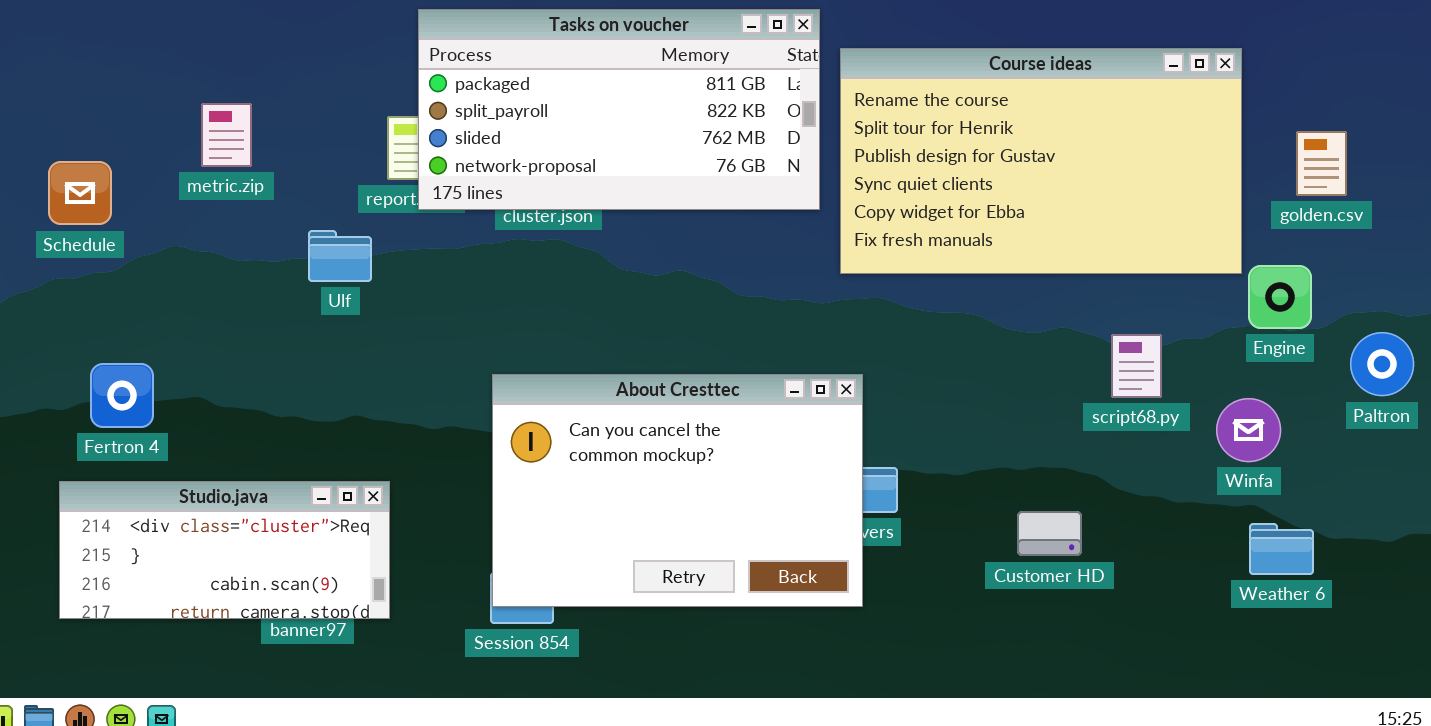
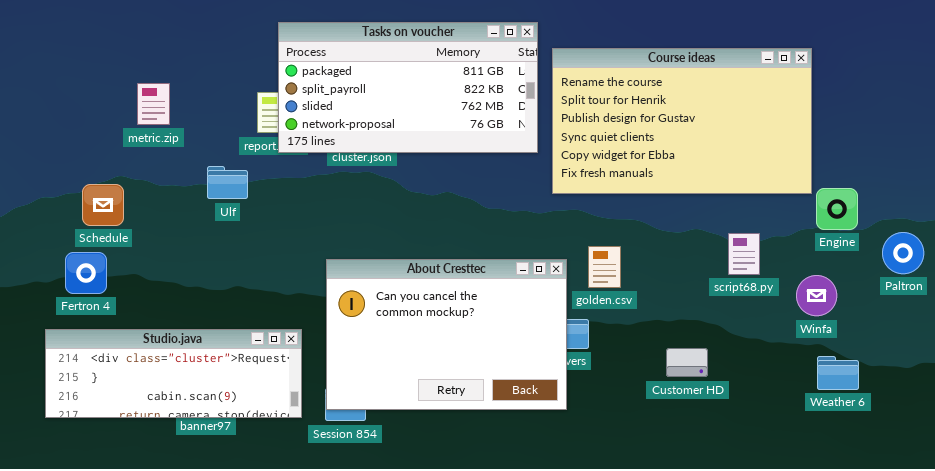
golden.csv: [1296,131,1347,196] -> [588,246,621,288], moved
Schedule: [48,161,112,225] -> [82,184,124,226], moved
Studio.java: [59,481,390,619] -> [45,329,302,418], resized

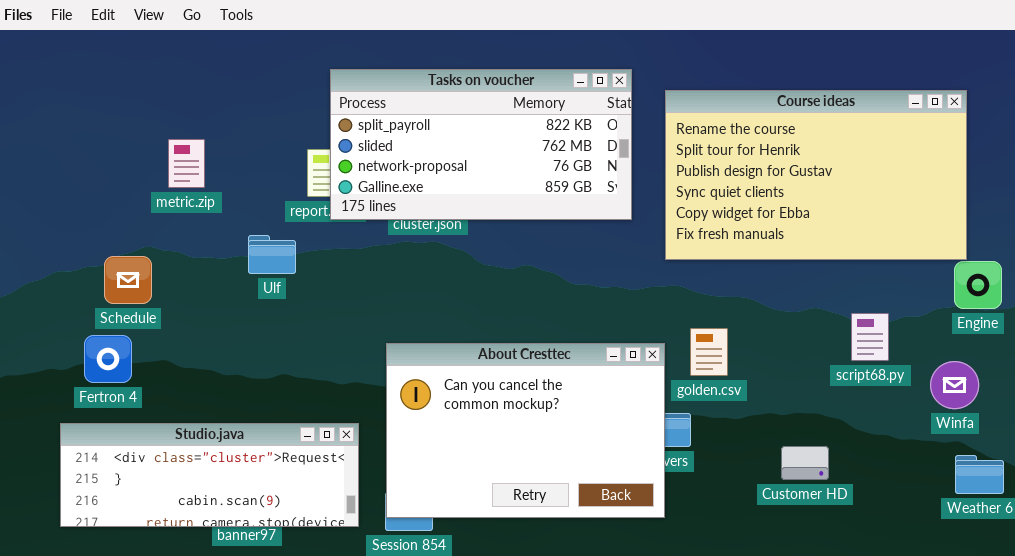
Tasks on voucher: [278,22,538,153] -> [330,69,632,220], scrolled down 1 row
Course ideas: [552,48,812,194] -> [665,90,967,260], moved

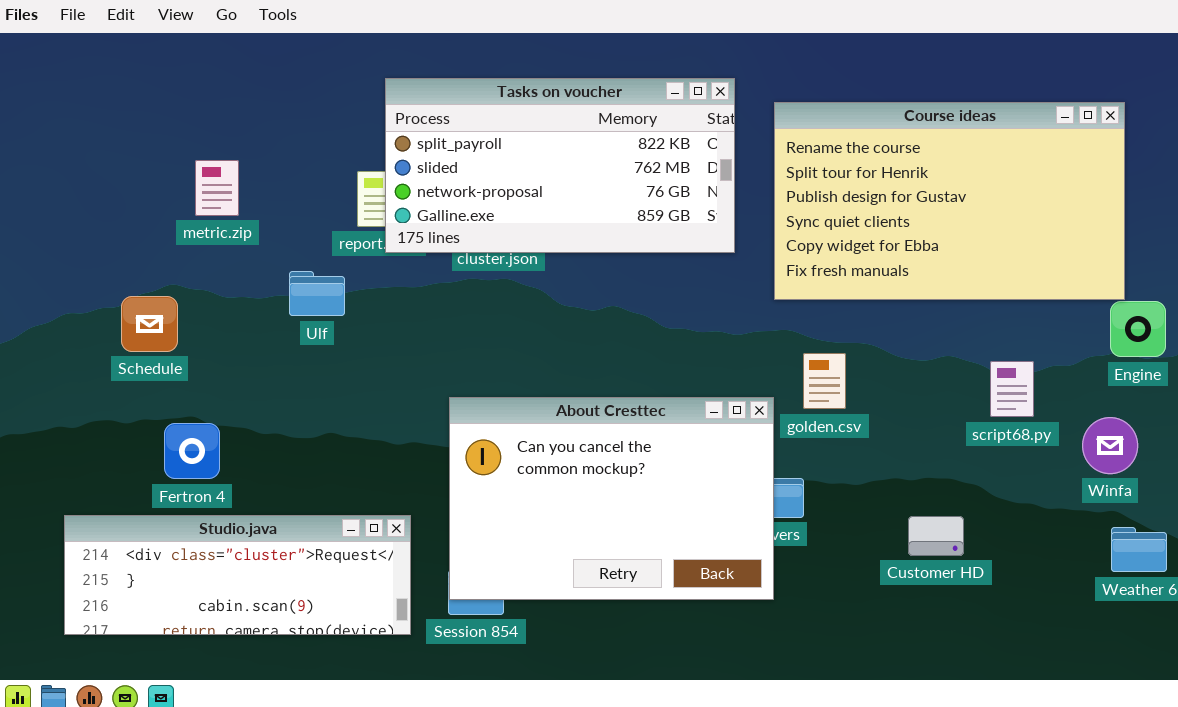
golden.csv: [690,328,728,376] -> [803,353,846,409], moved
Fertron 4: [84,335,132,383] -> [164,423,220,479], moved
Studio.java: [60,423,359,527] -> [64,515,411,635], moved

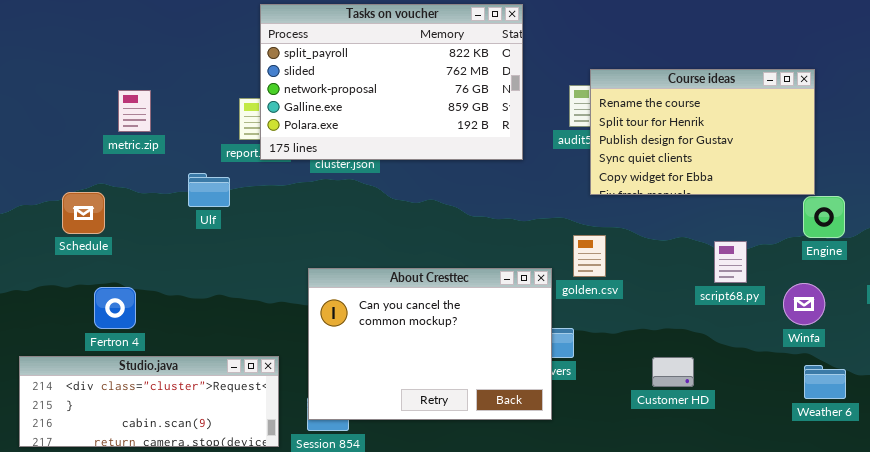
Tasks on voucher: [385,78,735,253] -> [260,4,523,160], resized
Course ideas: [774,102,1125,300] -> [590,69,815,195], resized

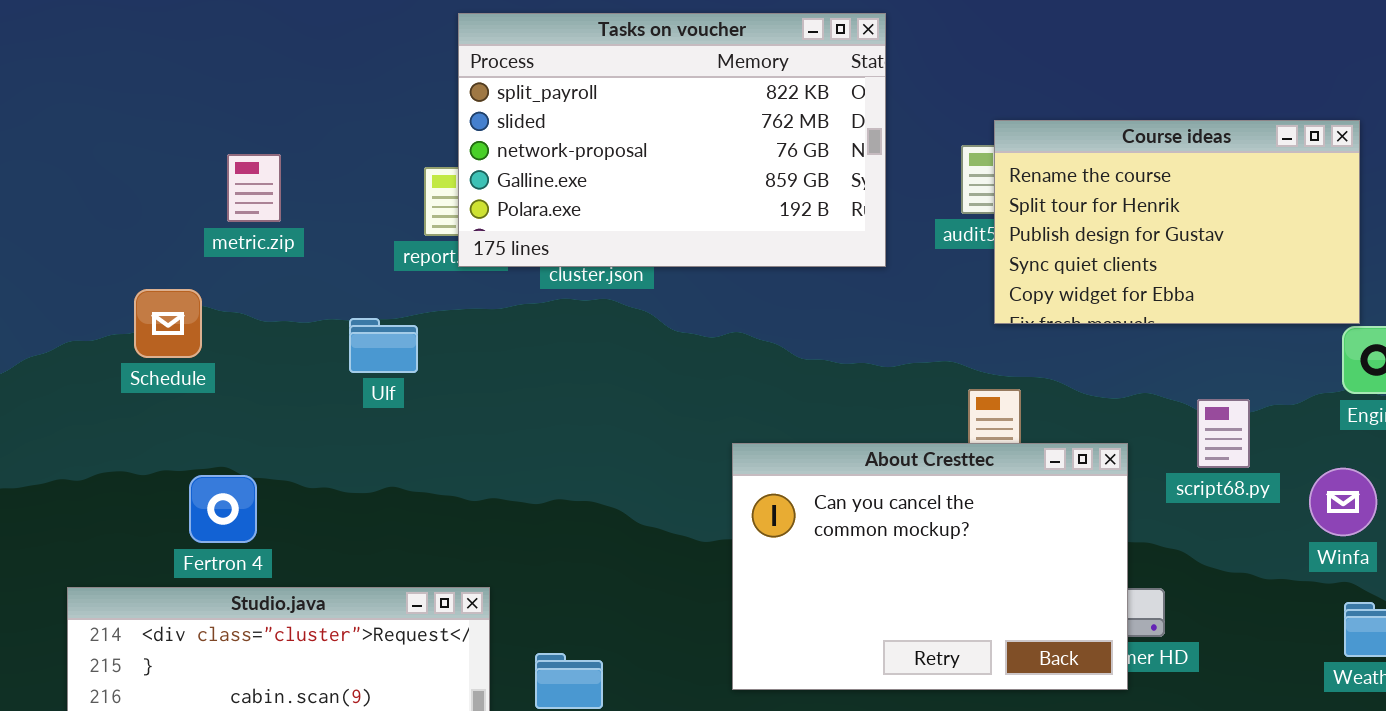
Ulf: [188,173,230,207] -> [349,318,418,373], moved
Schedule: [62,192,105,234] -> [134,289,202,358], moved
About Cresttec: [308,268,552,420] -> [732,443,1128,690], moved

